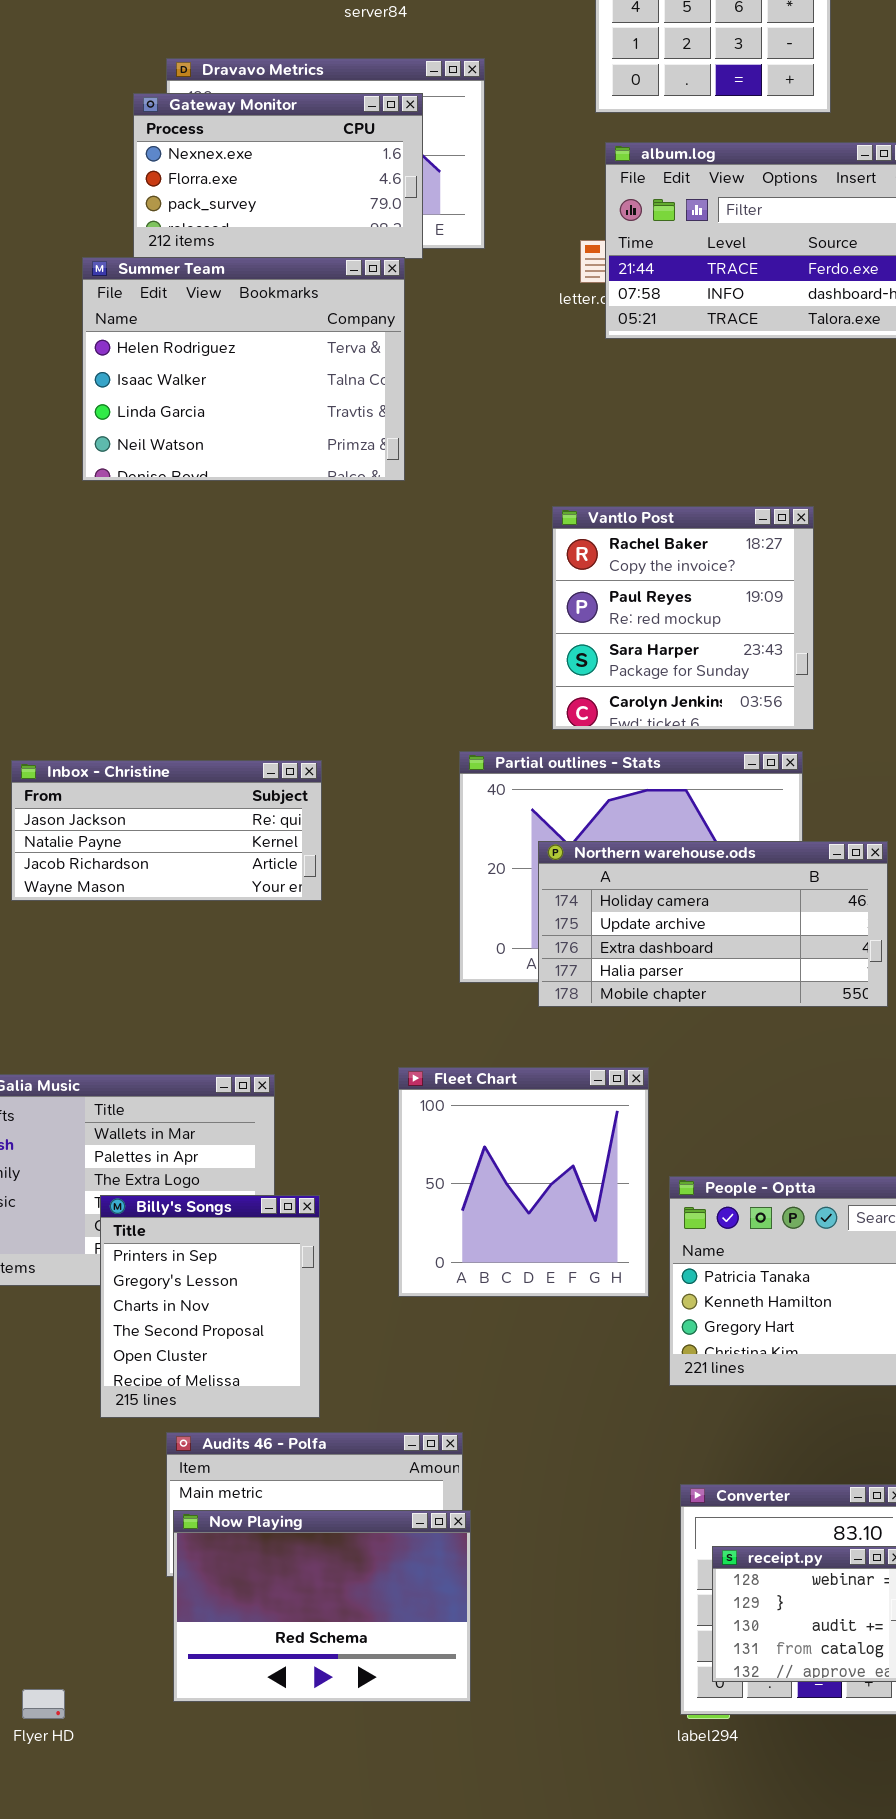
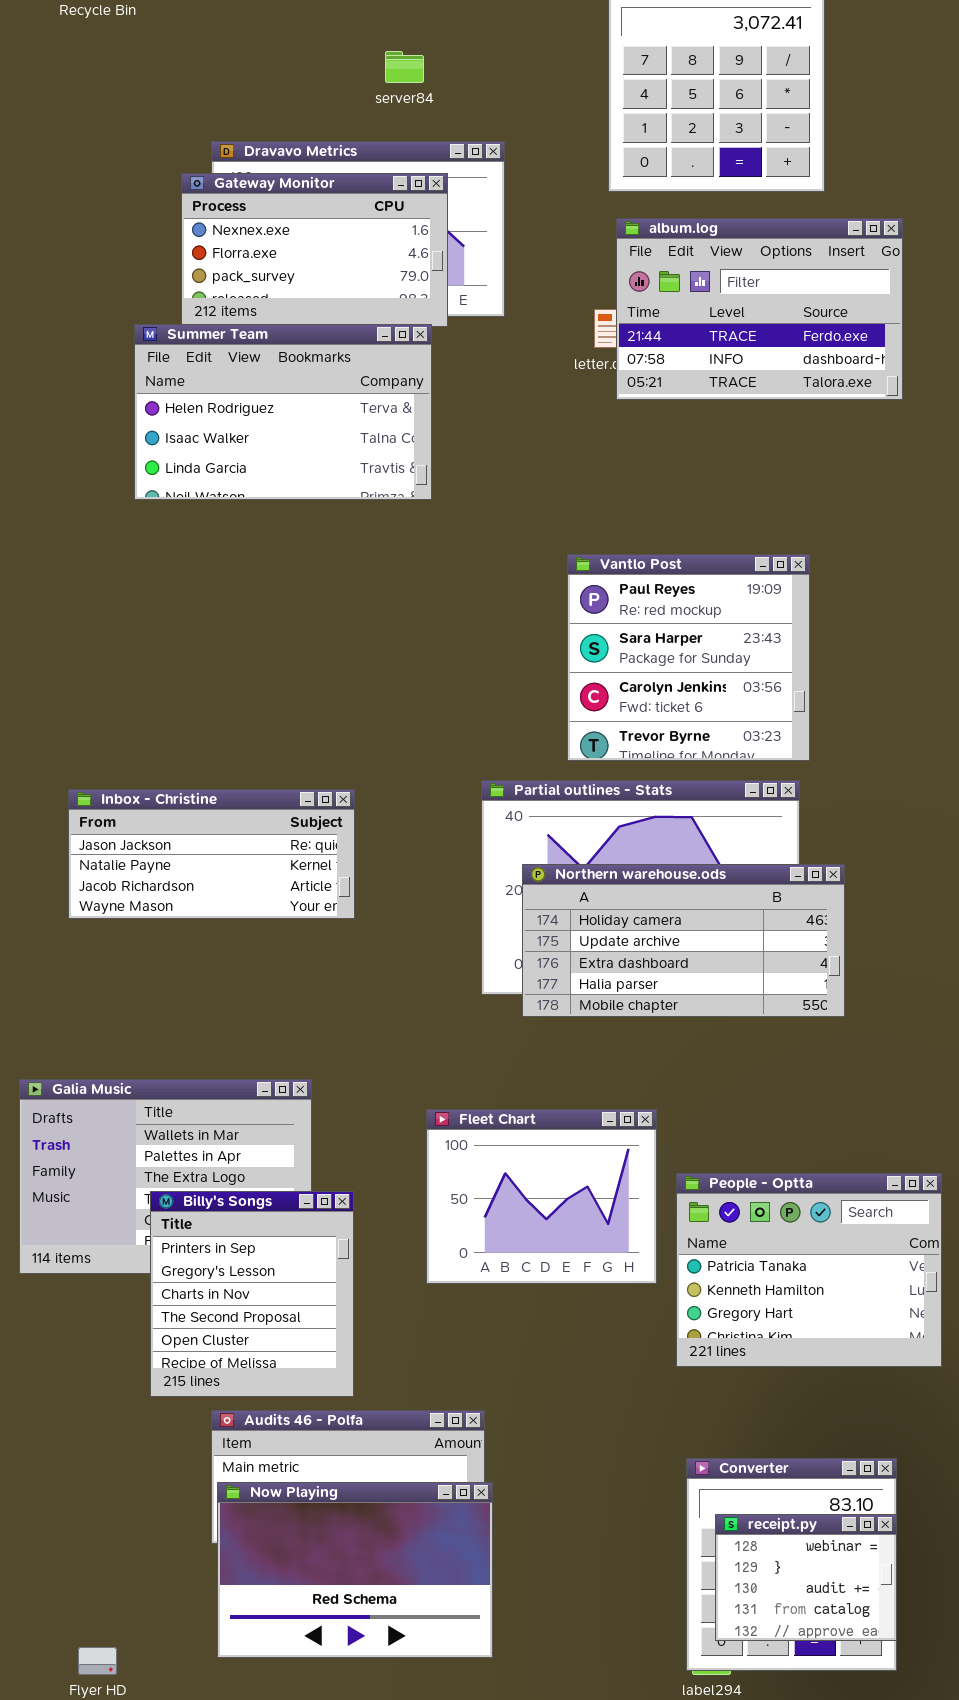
Summer Team: [82,257,405,481] -> [134,324,432,500], resized
Vantlo Post: [552,506,814,730] -> [567,554,810,761], scrolled down 1 row
Northern warehouse.ods: [538,841,888,1007] -> [522,864,845,1017], moved
Fleet Chart: [398,1067,649,1297] -> [426,1109,657,1284], resized

